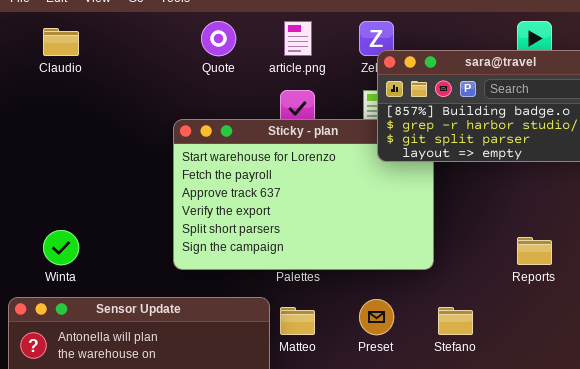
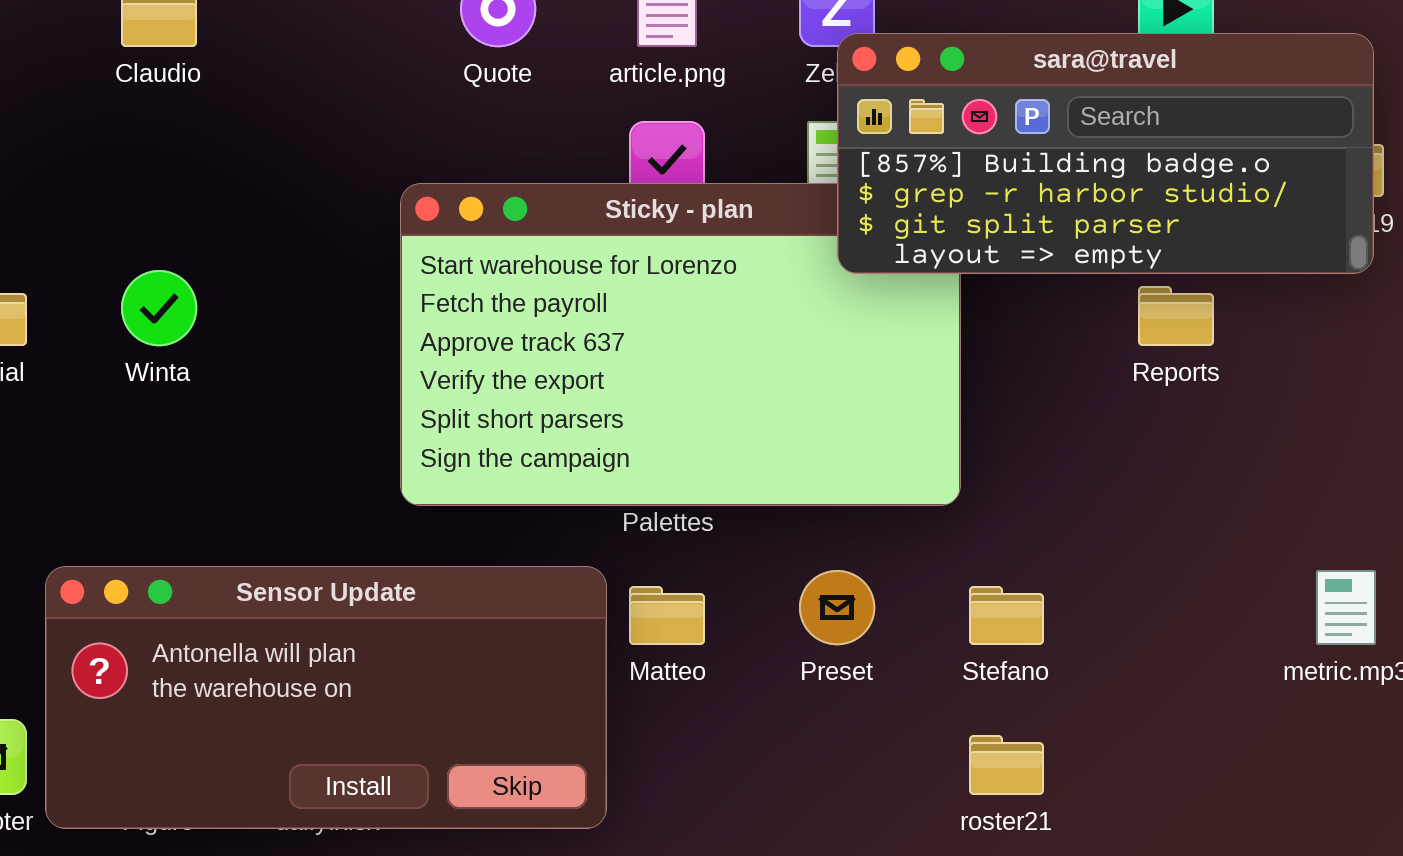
Winta: [43,230,79,265] -> [121,270,197,346], moved
Reports: [517,237,552,265] -> [1138,286,1214,346], moved

